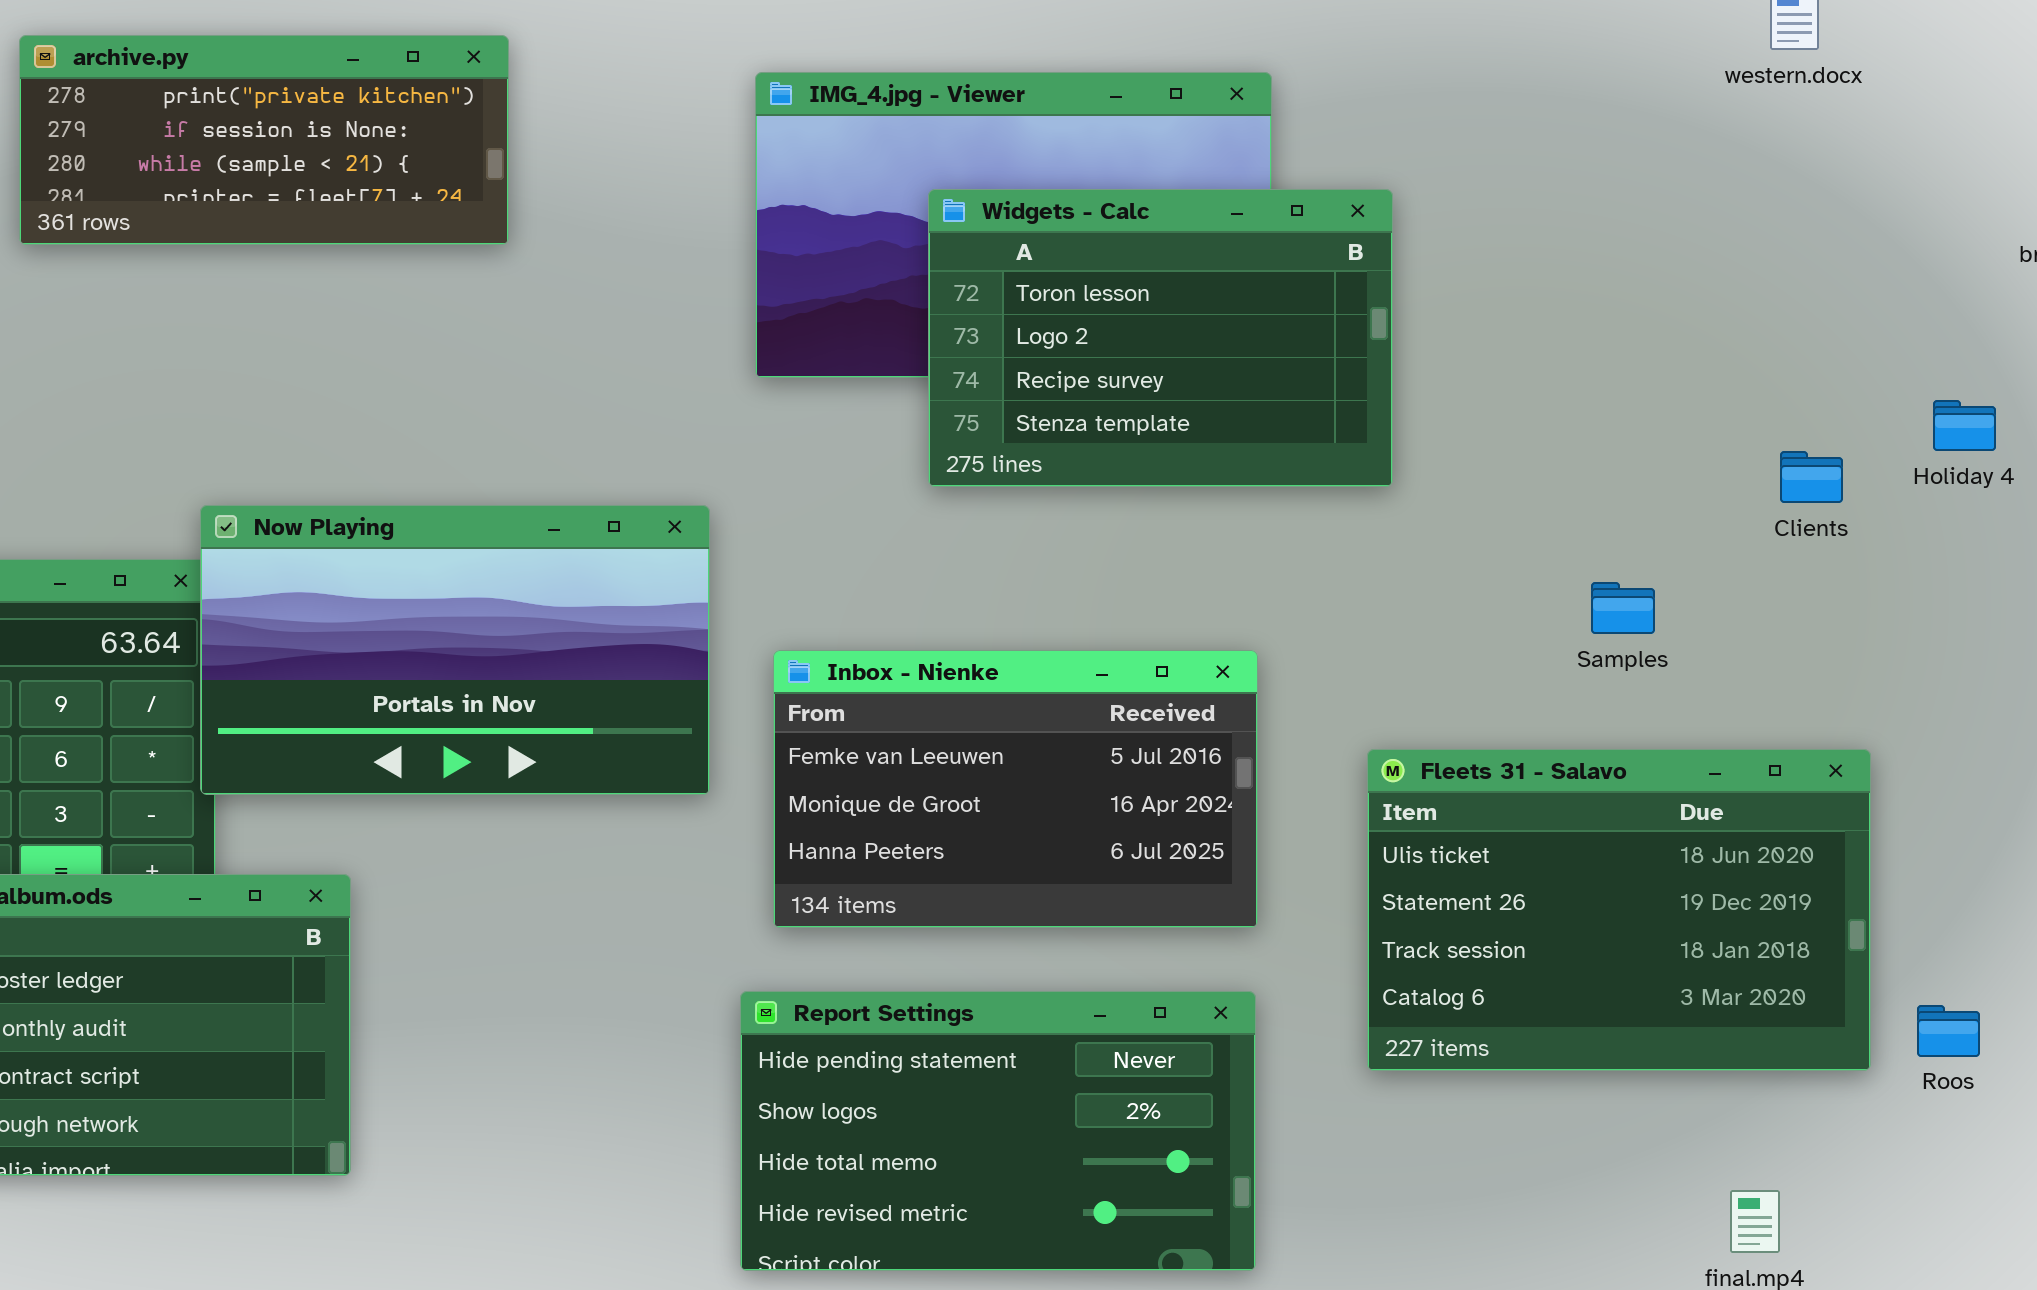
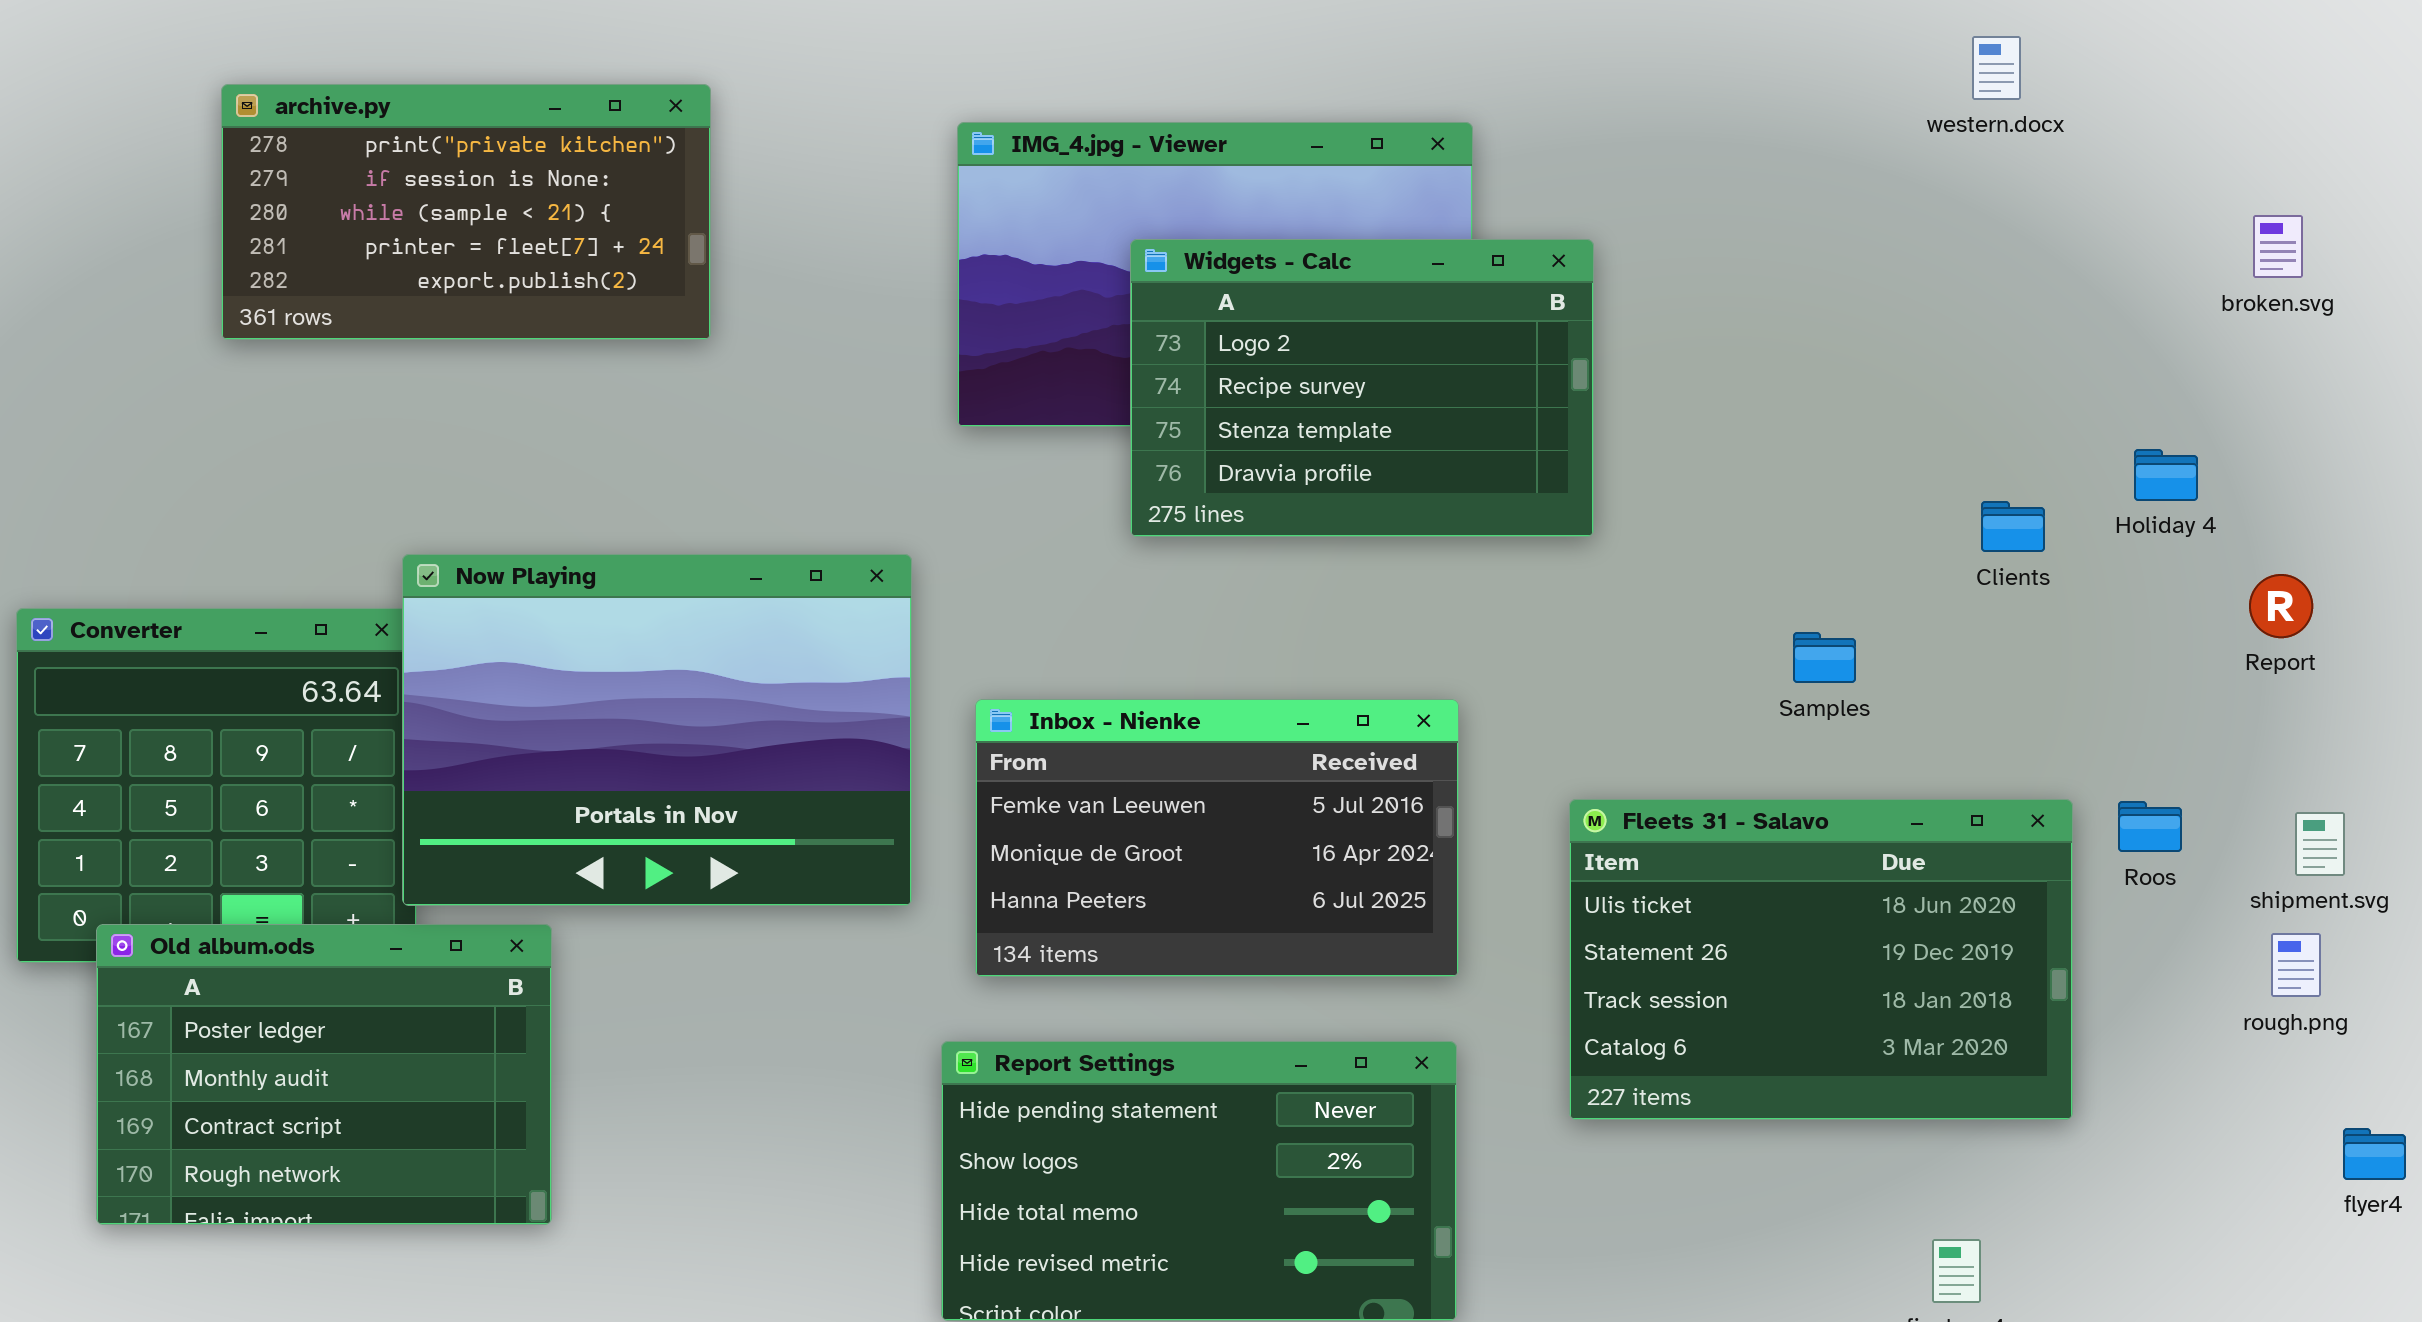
archive.py: [19,35,509,245] -> [221,84,711,340], resized
Widgets - Calc: [928,189,1393,487] -> [1130,239,1594,537], scrolled down 1 row
Now Playing: [200,505,710,795] -> [402,554,912,906], resized
Roos: [1917,1005,1980,1057] -> [2118,801,2182,852], moved

